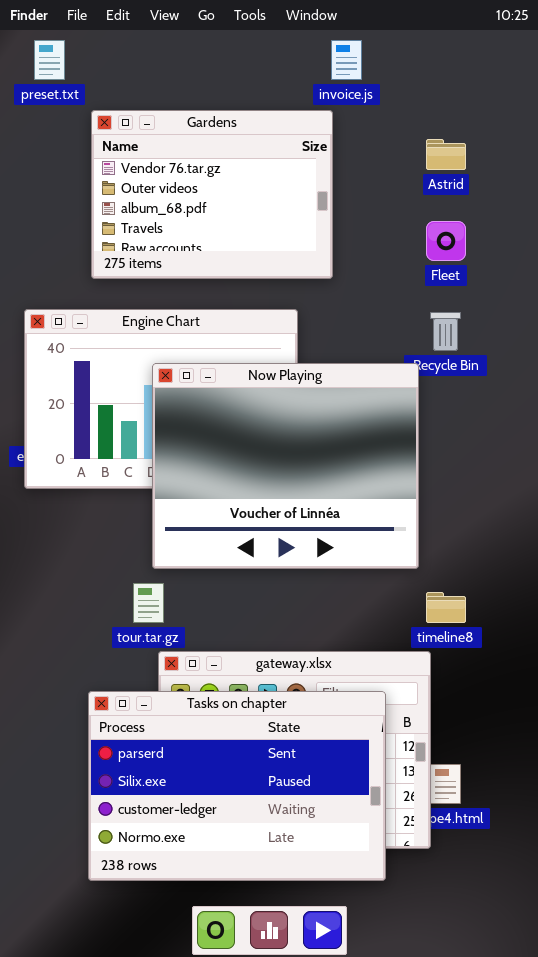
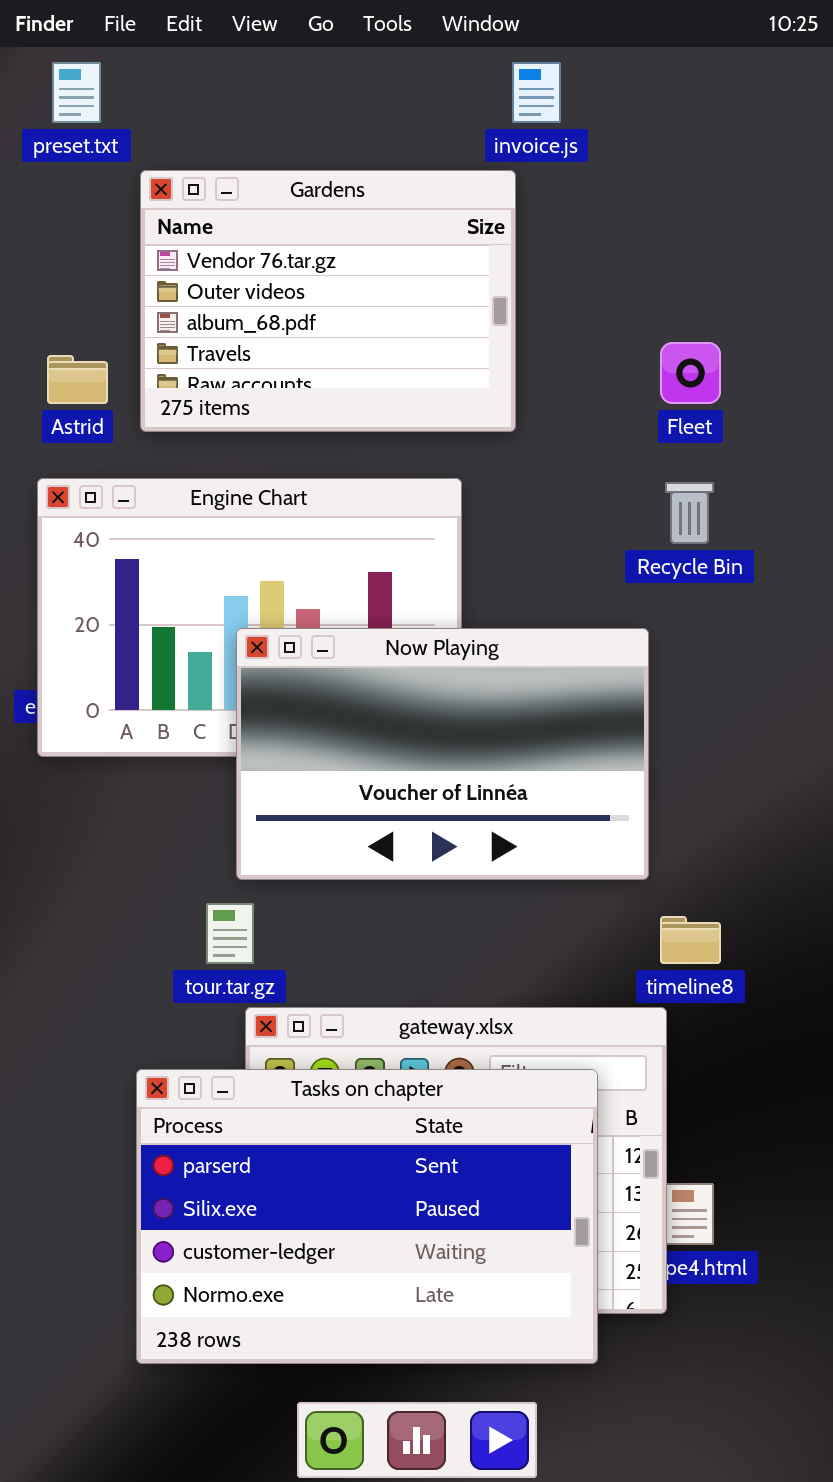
Astrid: [426,139,466,170] -> [47,355,108,404], moved
Now Playing: [152,363,419,569] -> [236,628,649,880], resized

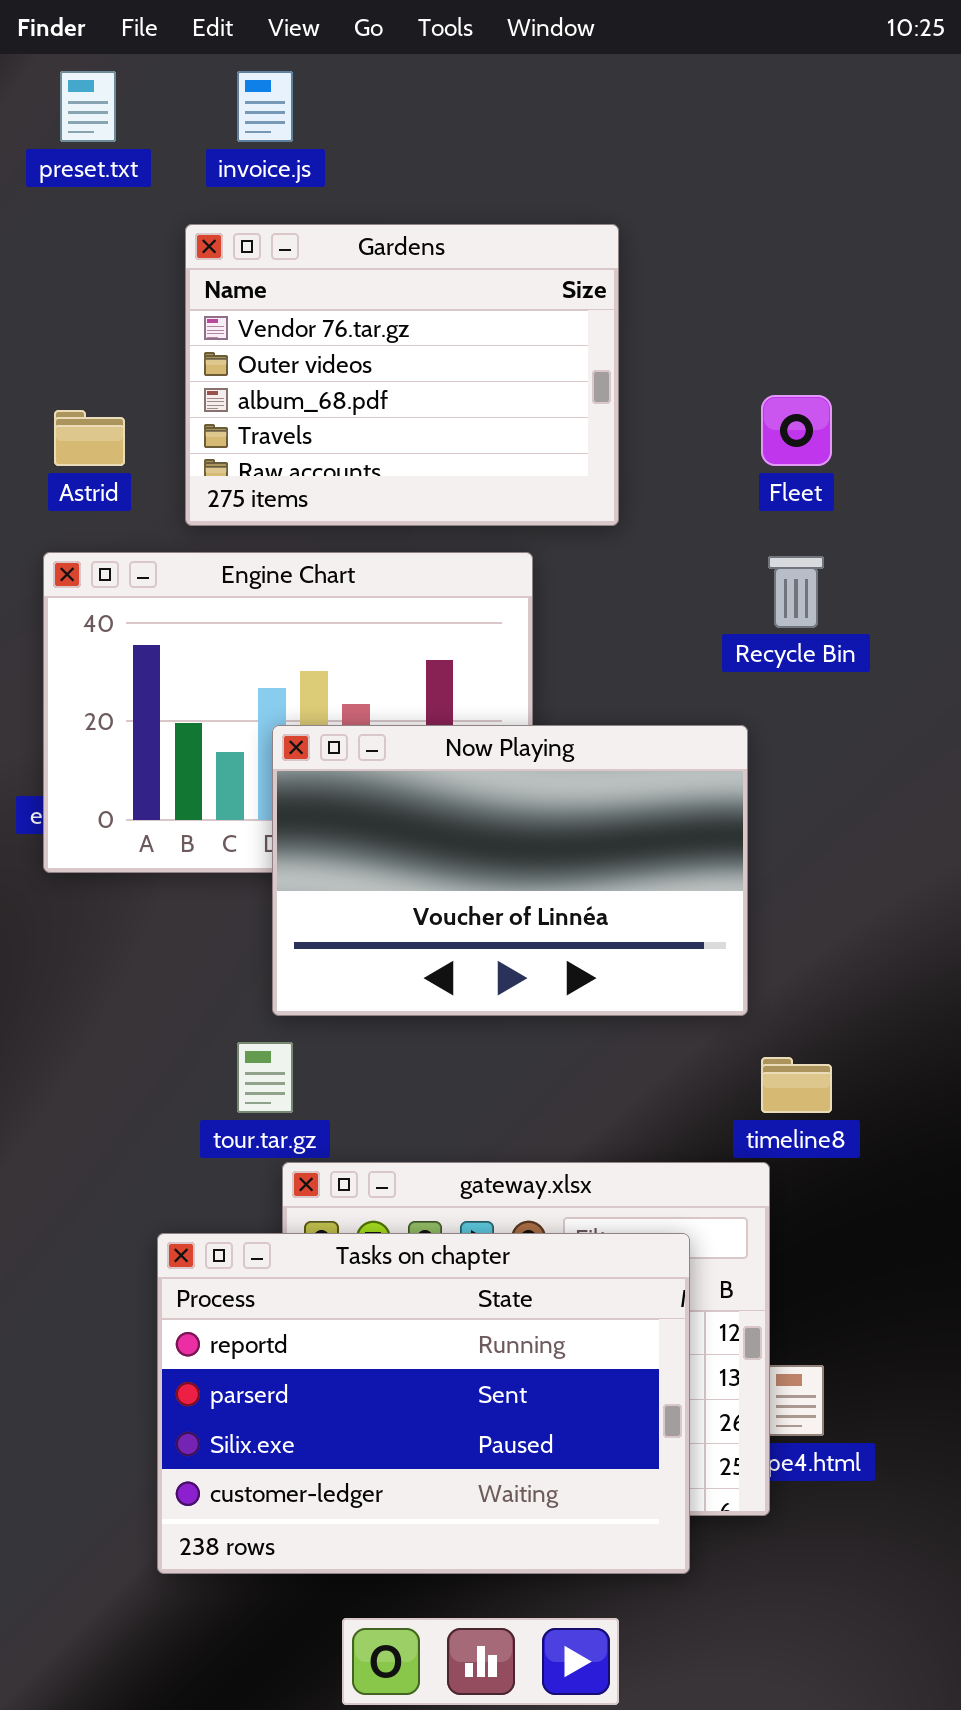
invoice.js: [512,62,561,123] -> [237,71,293,142], moved
Gardens: [140,170,516,432] -> [185,224,619,526], moved
Tasks on chapter: [136,1069,598,1364] -> [157,1233,690,1574], scrolled up 1 row

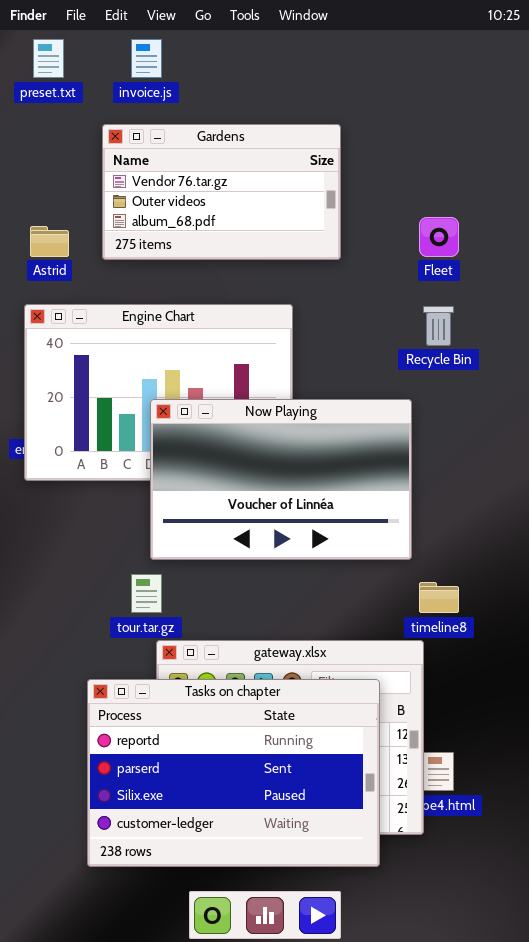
Gardens: [185,224,619,526] -> [102,124,341,260], resized

